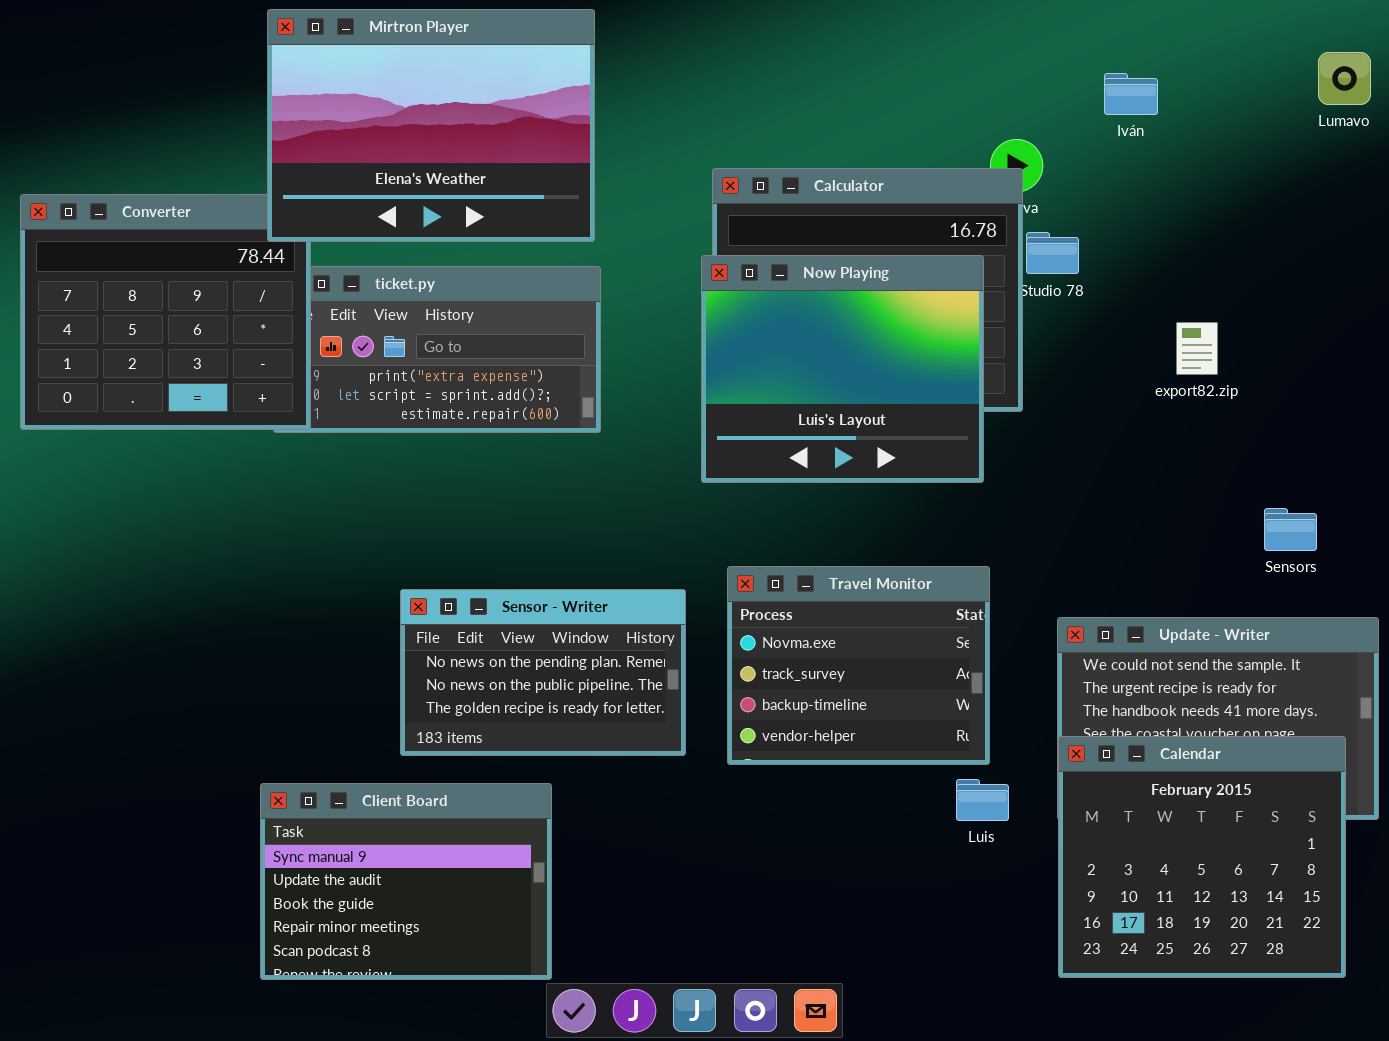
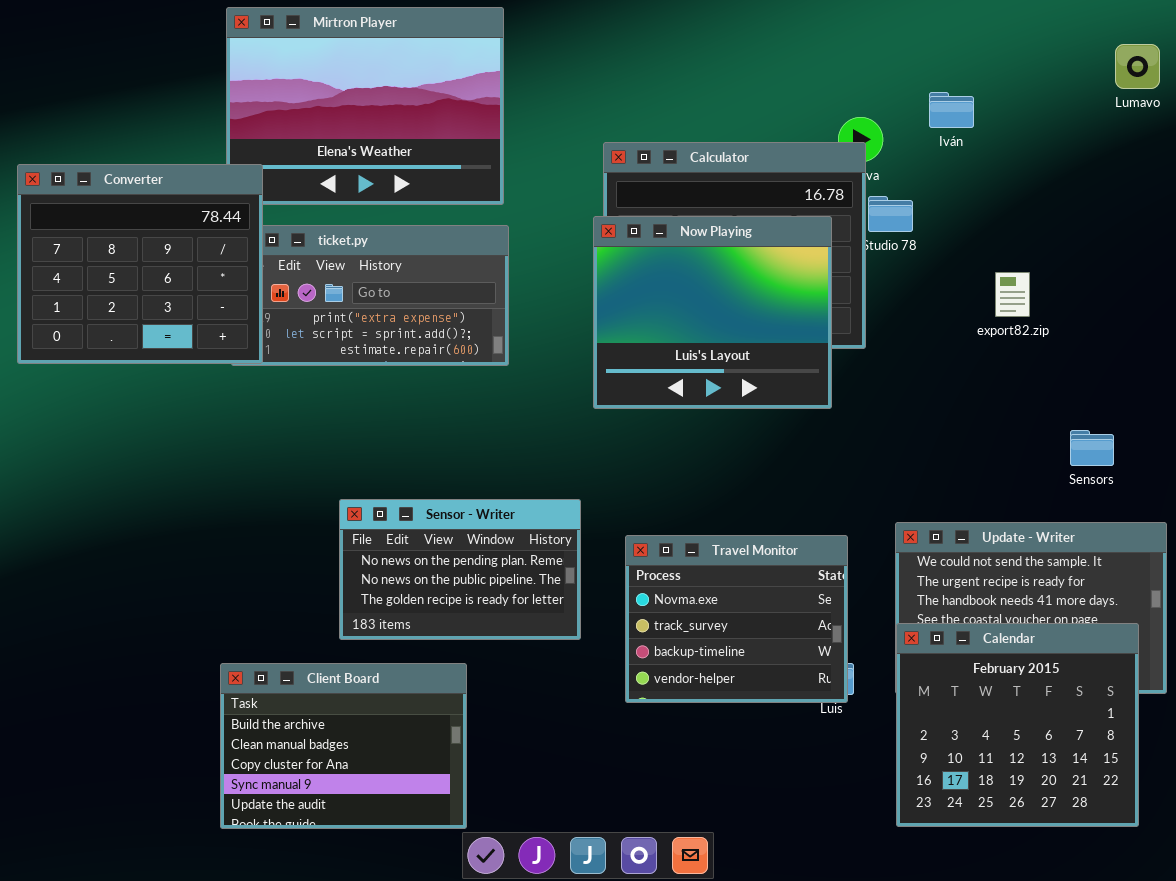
Iván: [1104,73,1158,115] -> [929,92,974,128], moved
Converter: [20,194,311,430] -> [17,164,263,364], raised
Travel Monitor: [727,566,990,765] -> [625,535,848,703], moved
Client Board: [260,783,552,980] -> [220,663,467,829], scrolled up 3 rows

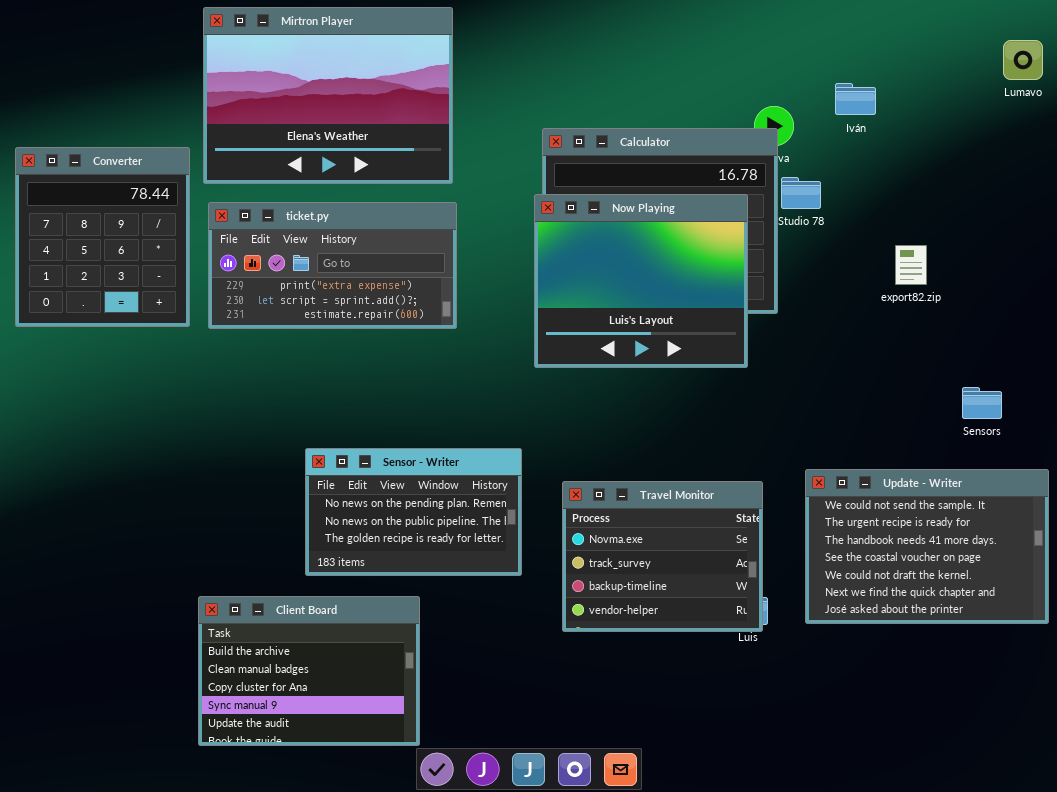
Converter: [17,164,263,364] -> [15,147,190,327], resized
Calendar: [896,623,1139,827] -> none, closed

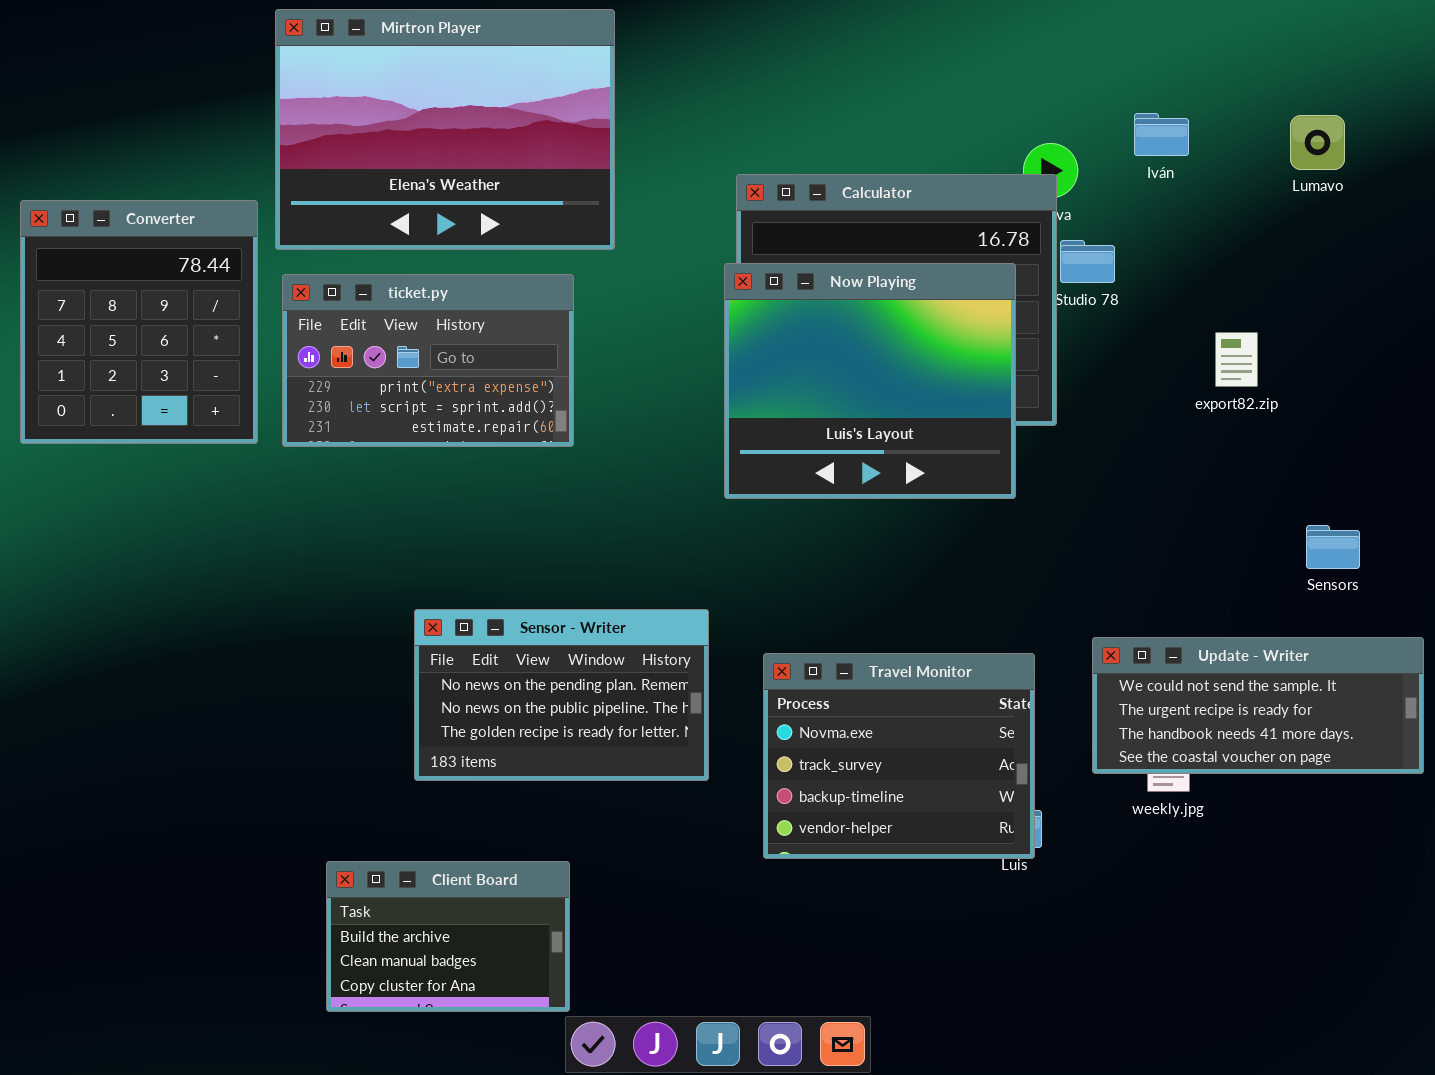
Lumavo: [1003,40,1043,80] -> [1290,115,1345,170], moved
ticket.py: [208,202,457,329] -> [282,274,574,447], resized
Update - Writer: [805,469,1049,624] -> [1092,637,1424,774], resized
Client Board: [198,596,420,746] -> [326,861,570,1012], resized

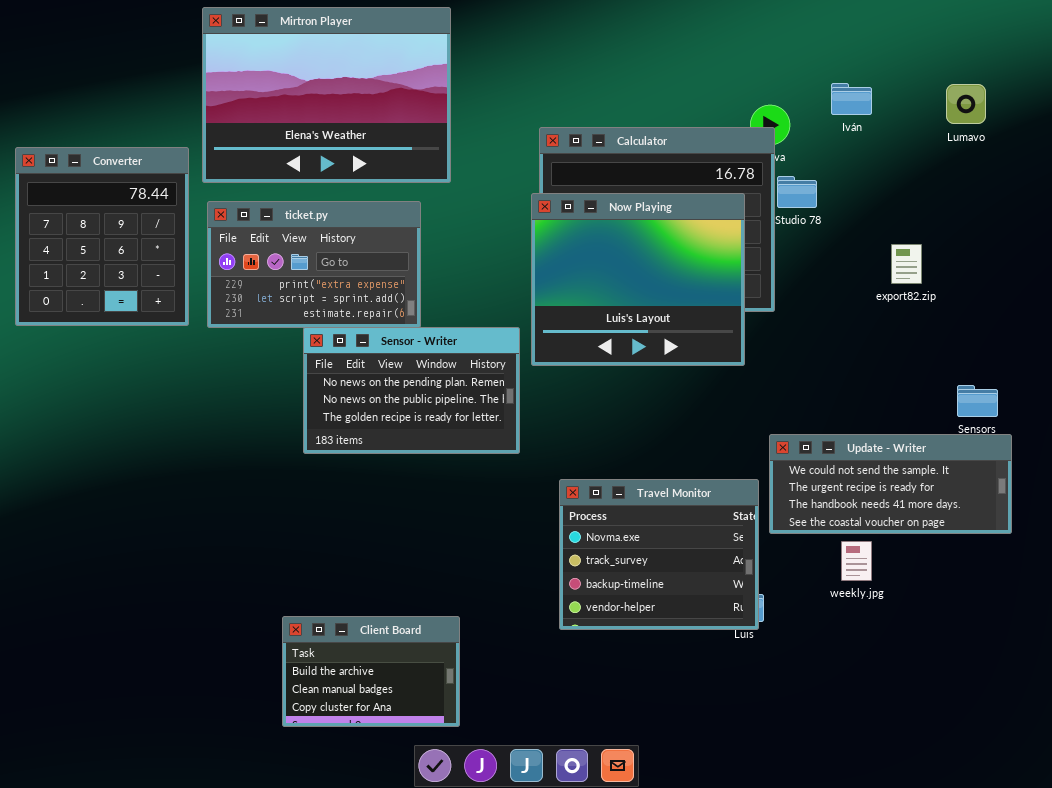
Sensor - Writer: [414,609,709,781] -> [303,327,520,454], moved
Update - Writer: [1092,637,1424,774] -> [769,434,1012,534], moved
Client Board: [326,861,570,1012] -> [282,616,460,727], moved

